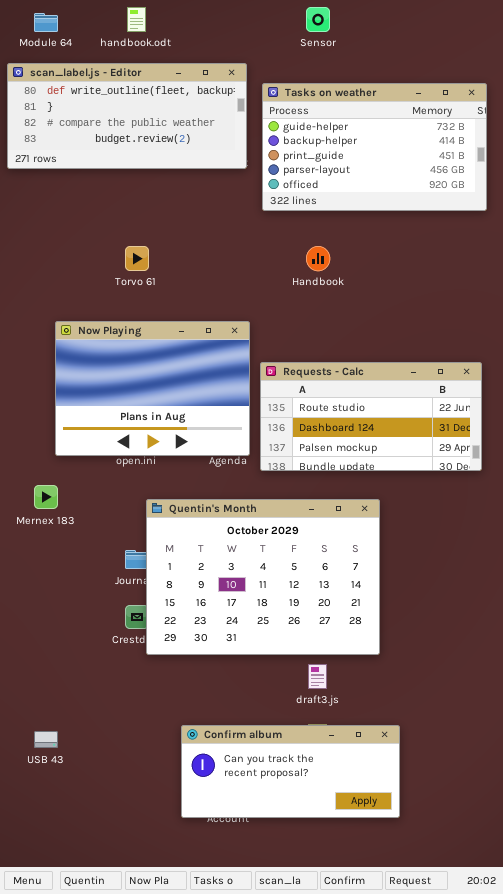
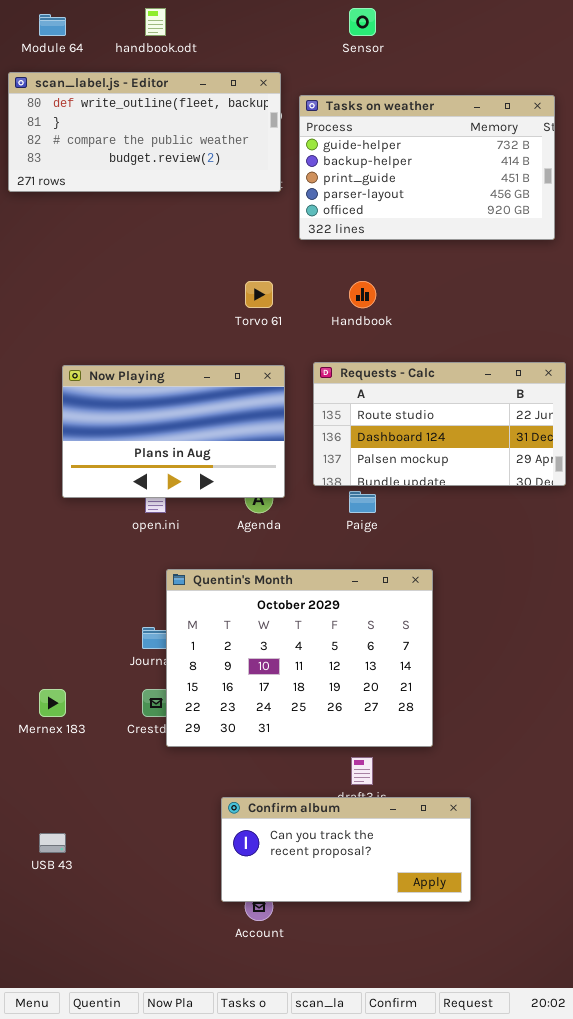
Torvo 61: [125,246,149,271] -> [245,281,273,308], moved
Now Playing: [55,321,250,456] -> [62,365,285,498], resized
Requests - Calc: [260,362,482,471] -> [313,362,566,486], moved
Mernex 183: [34,485,58,509] -> [39,689,66,717], moved
Confirm album: [181,725,400,818] -> [221,797,471,902], moved

